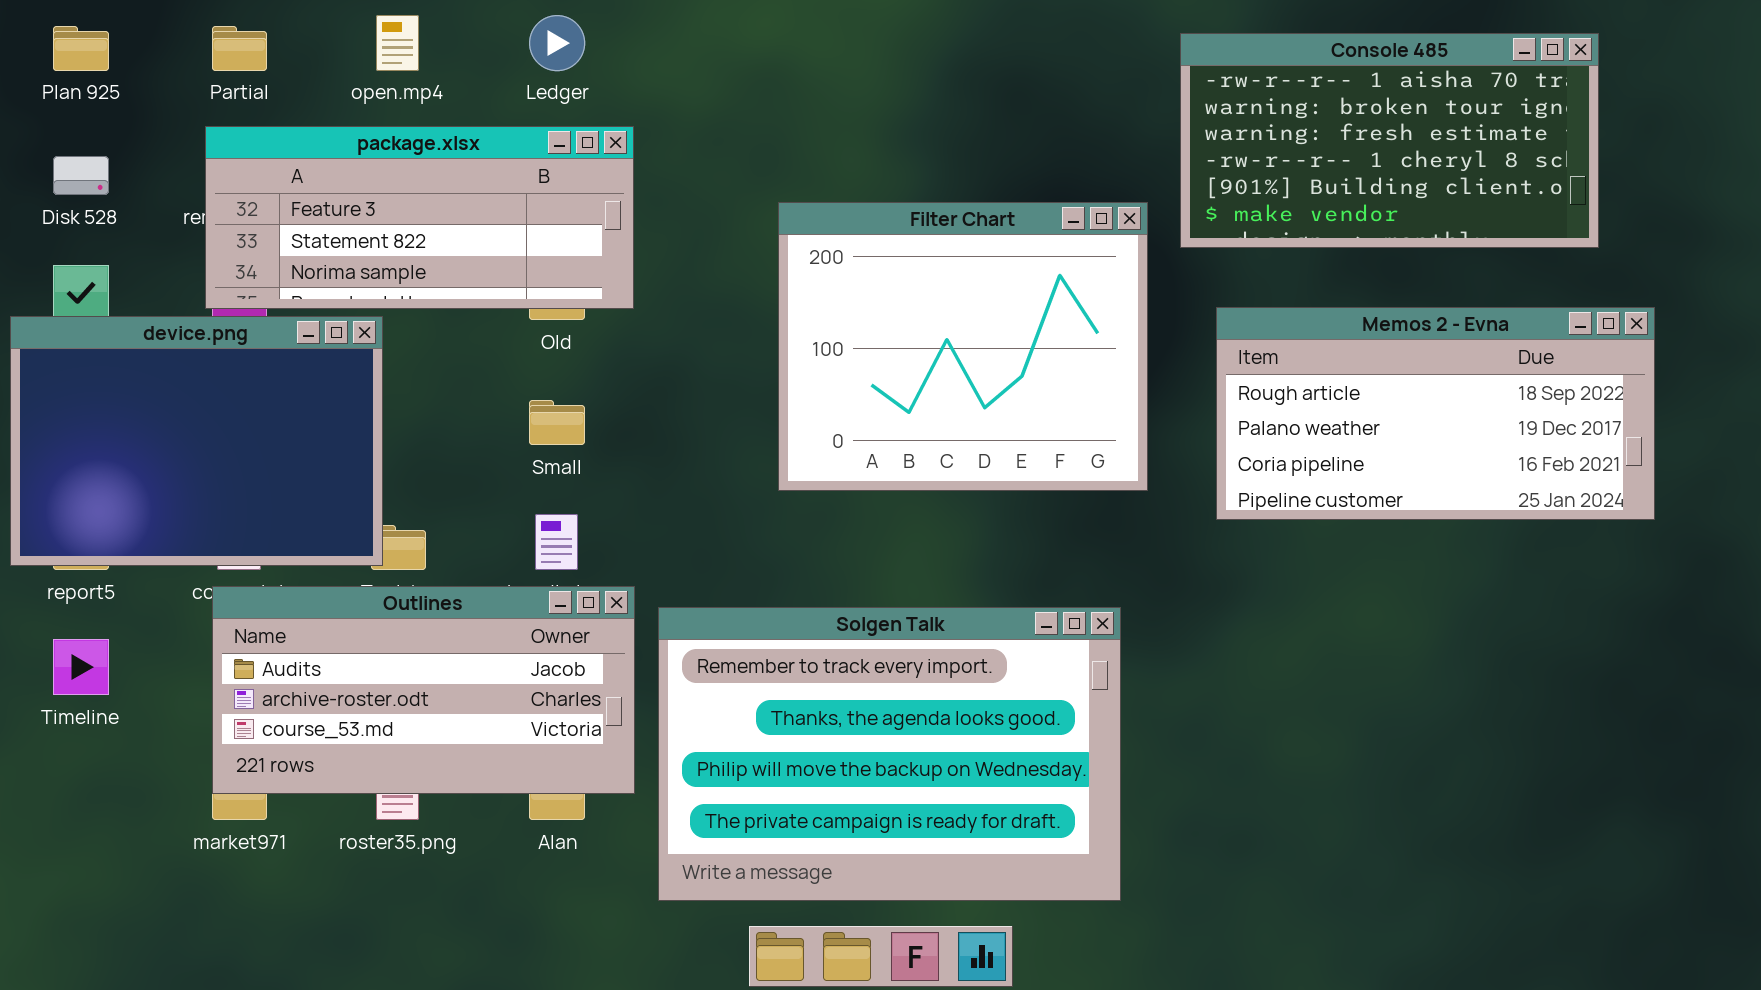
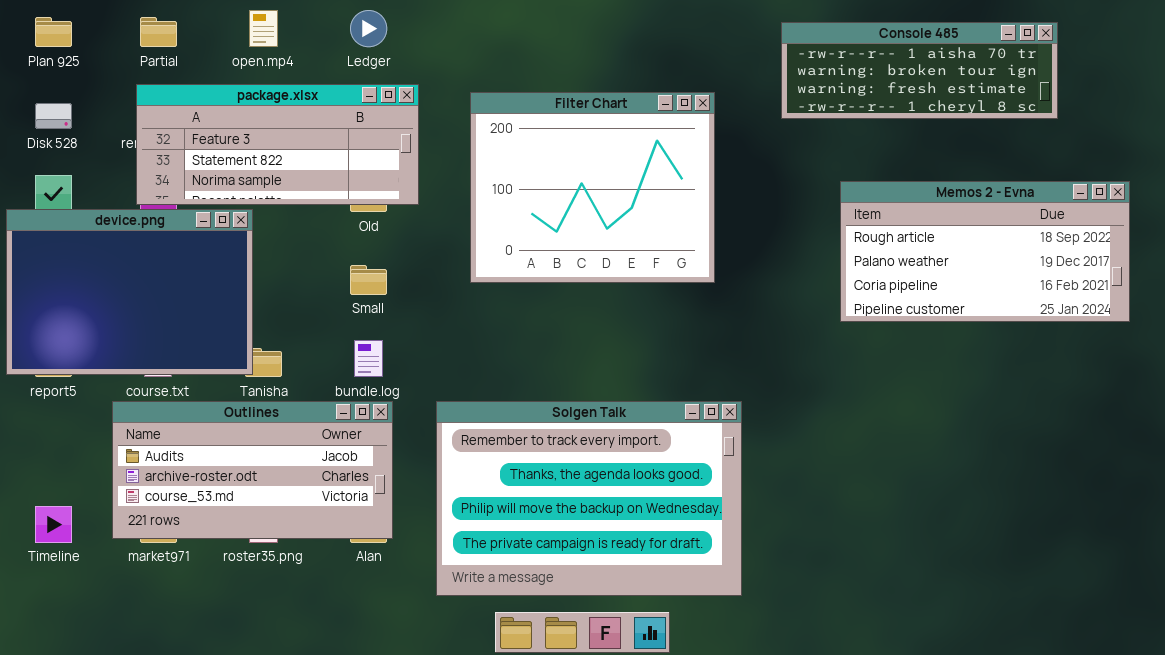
Console 485: [1180,33,1599,248] -> [781,22,1058,119], resized
Filter Chart: [778,202,1148,491] -> [470,92,715,283], moved
Memos 2 - Evna: [1216,307,1655,520] -> [840,181,1130,322], moved
Outlines: [212,586,635,794] -> [112,401,393,539], moved
Timeline: [53,639,109,695] -> [35,506,72,543], moved

